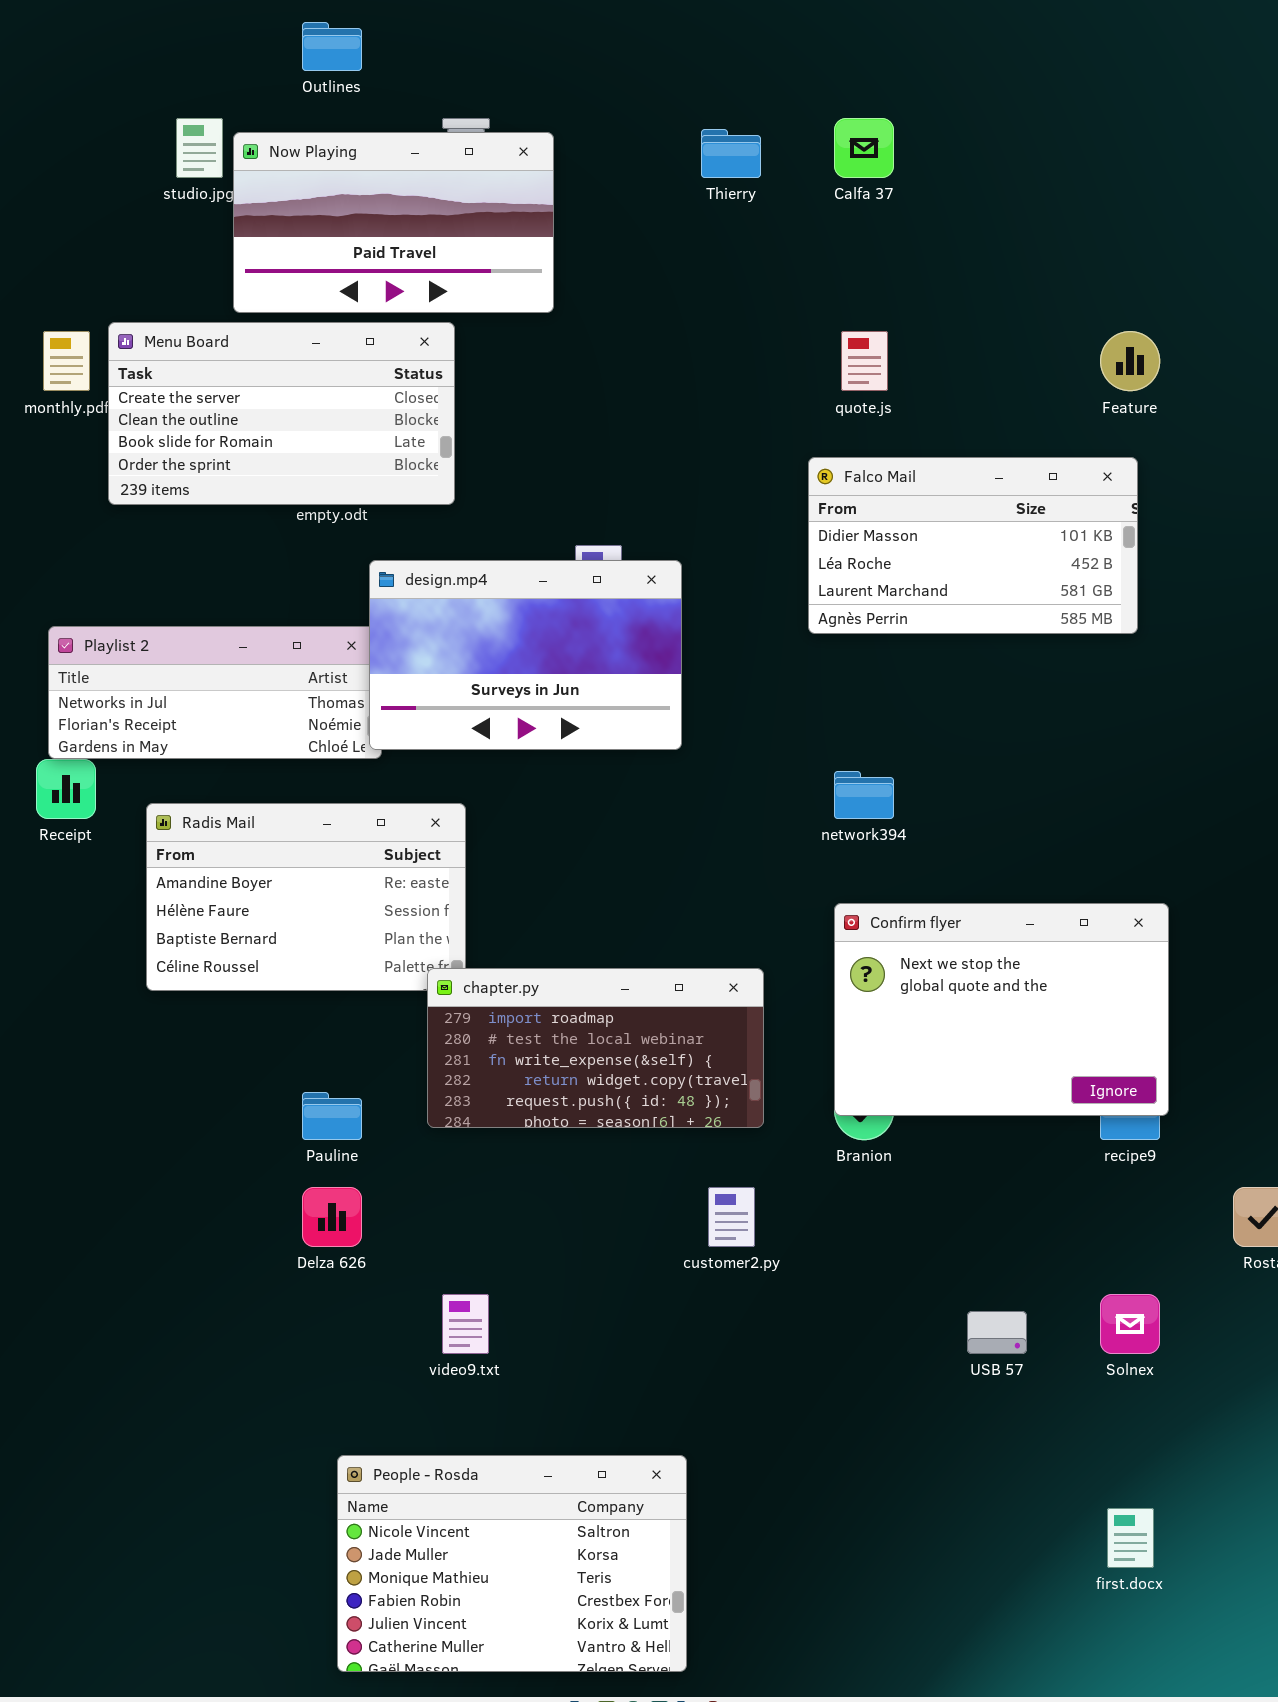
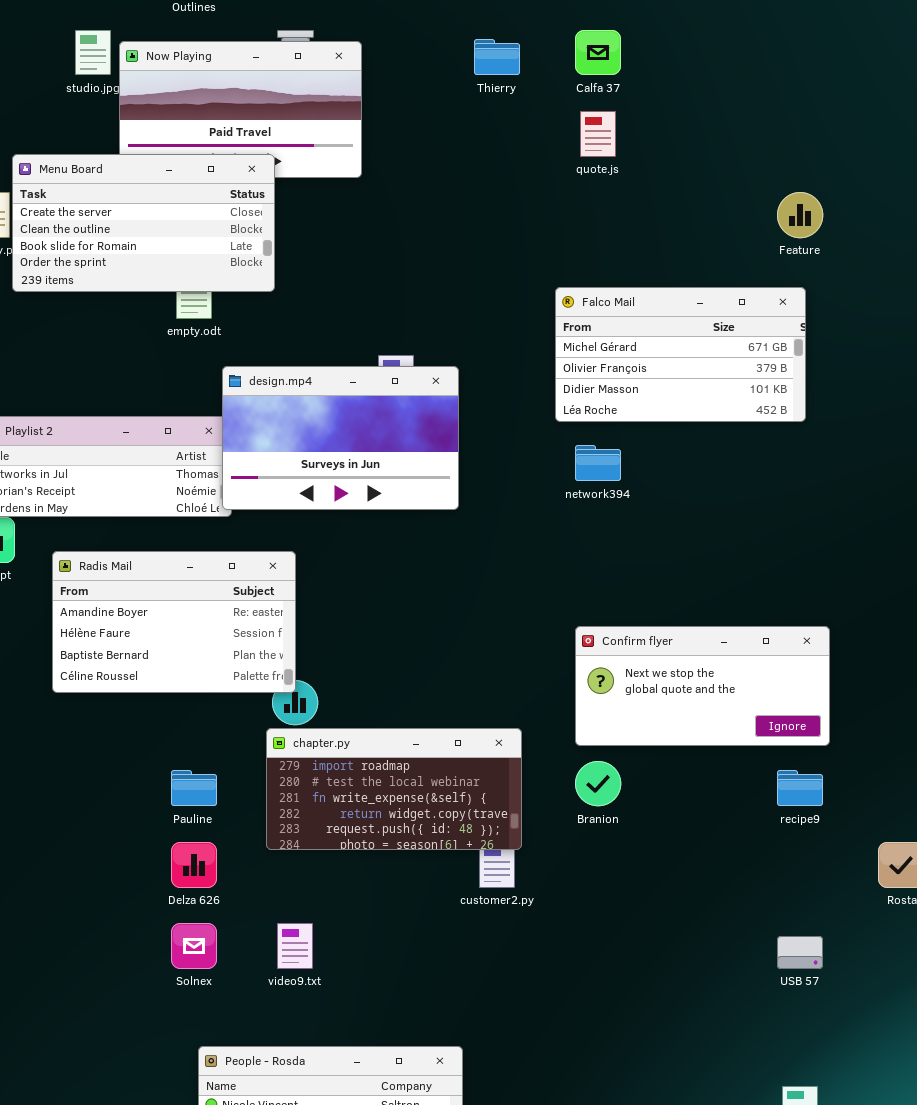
Menu Board: [108,322,455,505] -> [12,154,275,292], moved
quote.js: [841,331,888,391] -> [580,111,616,157], moved
Falco Mail: [808,457,1138,634] -> [555,287,806,422], scrolled up 2 rows
network394: [834,771,894,819] -> [575,445,621,481], moved
Confirm flyer: [834,903,1169,1116] -> [575,626,830,746], resized
chapter.py: [427,968,764,1128] -> [266,728,522,850], moved
Solnex: [1100,1294,1160,1354] -> [171,923,217,969], moved
USB 57: [967,1311,1027,1354] -> [777,936,823,969], moved

